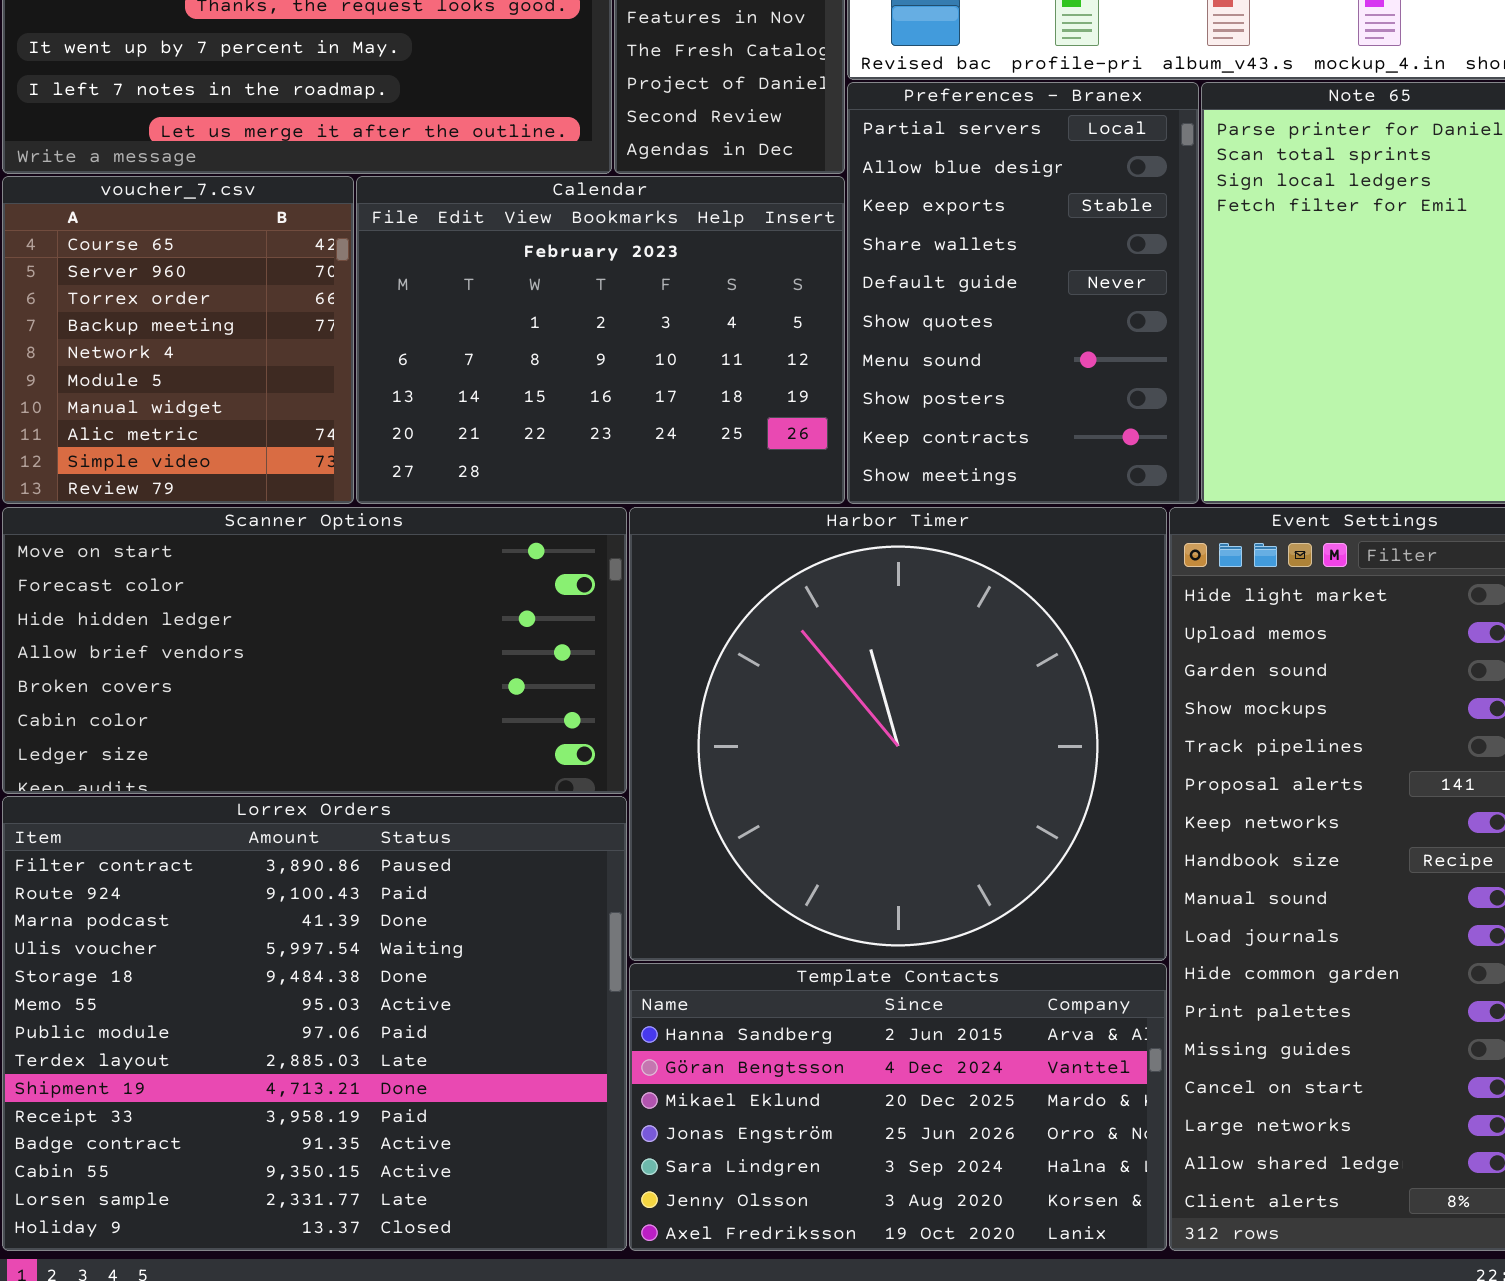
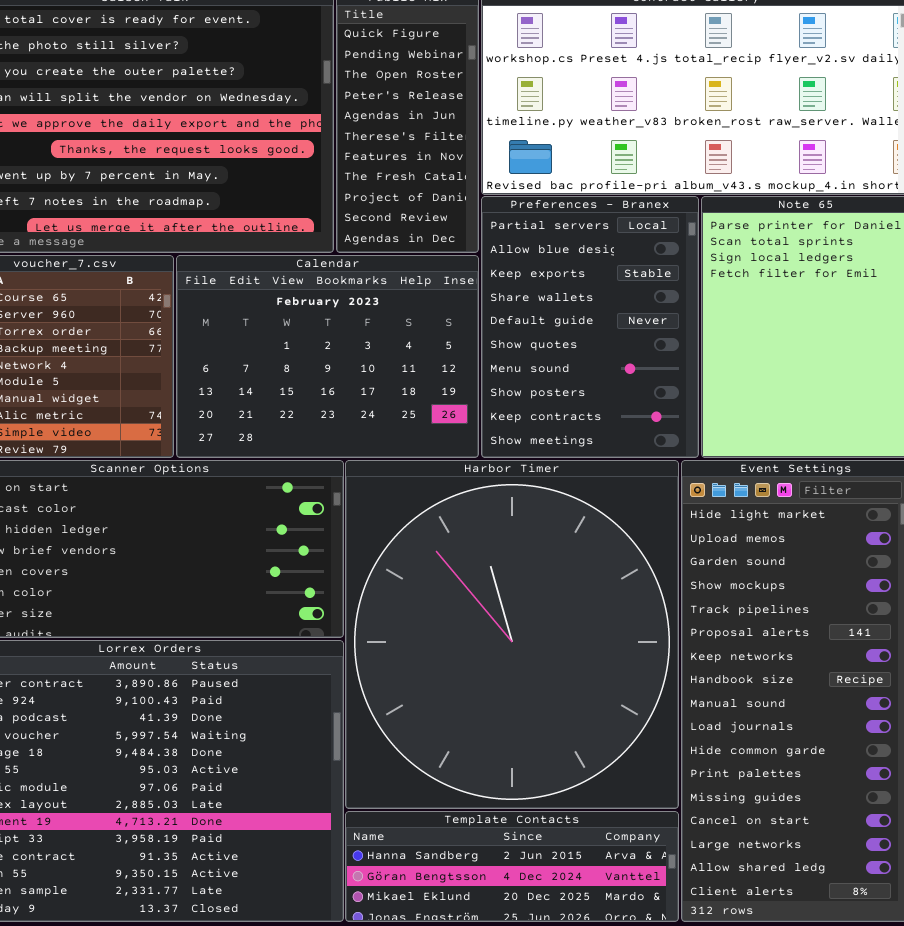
Harbor Timer: [629,507,1167,961] -> [345,460,679,809], resized
Template Contacts: [629,963,1167,1251] -> [345,811,679,922], resized

